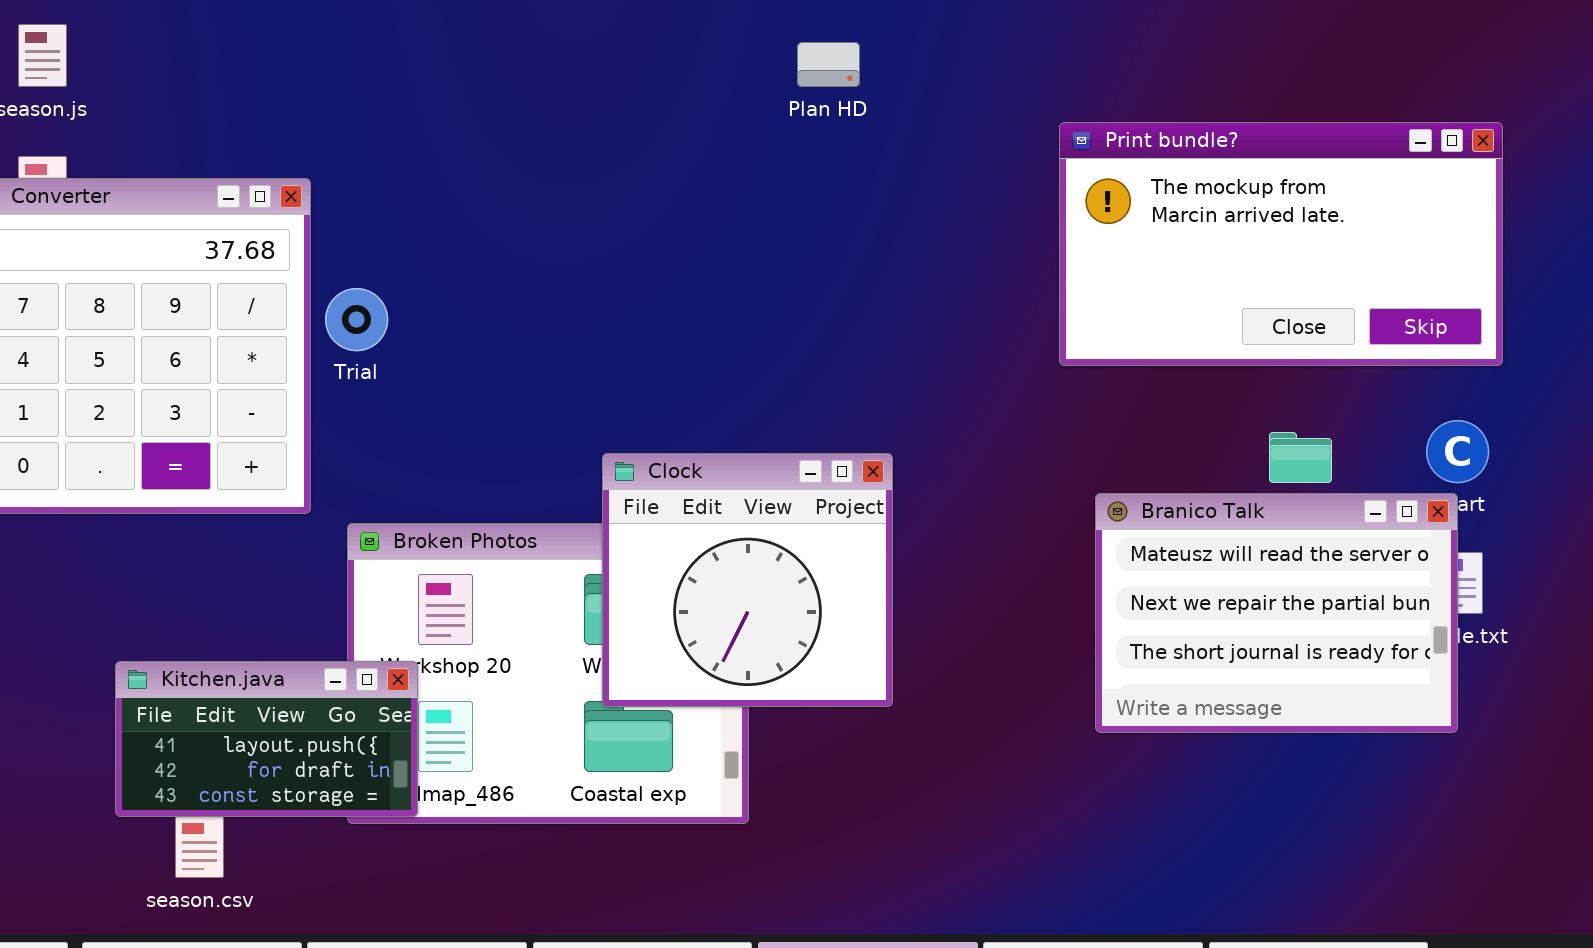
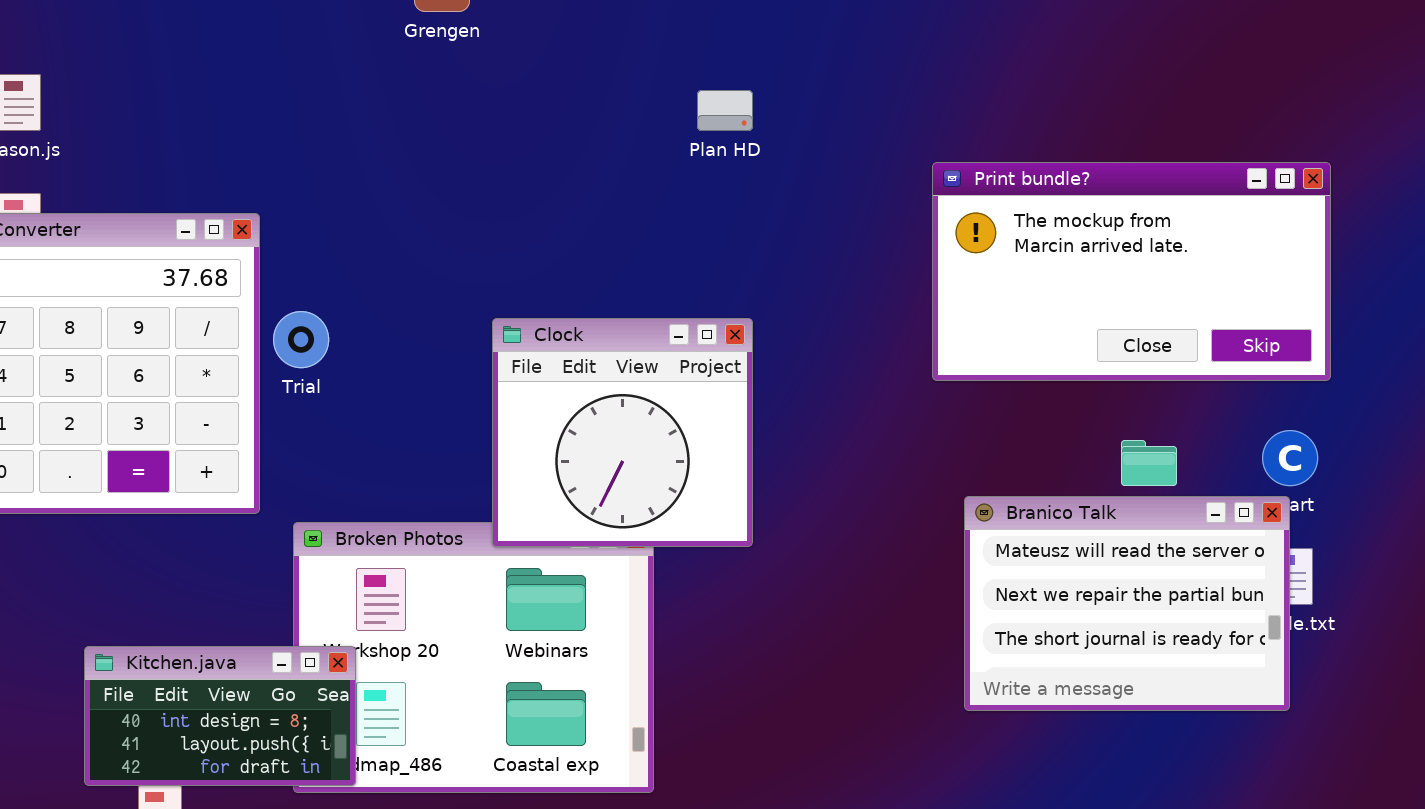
Clock: [602,453,893,707] -> [492,318,753,547], moved
Kitchen.java: [115,661,418,817] -> [84,646,356,786], scrolled up 1 row

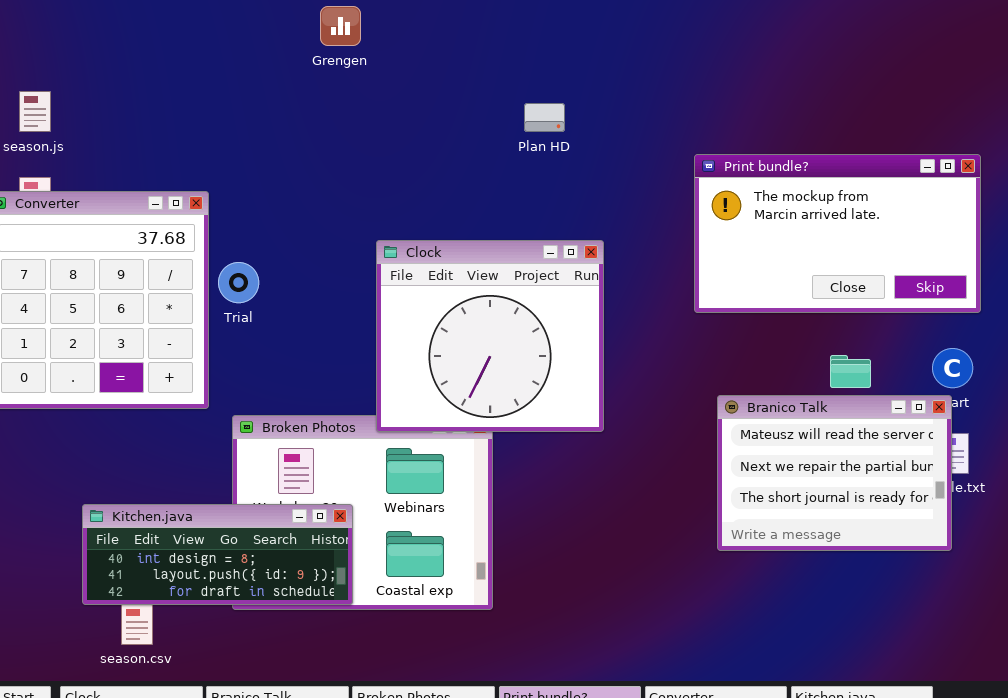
Clock: [492,318,753,547] -> [376,240,604,432], resized
Kitchen.java: [84,646,356,786] -> [82,504,353,605], resized

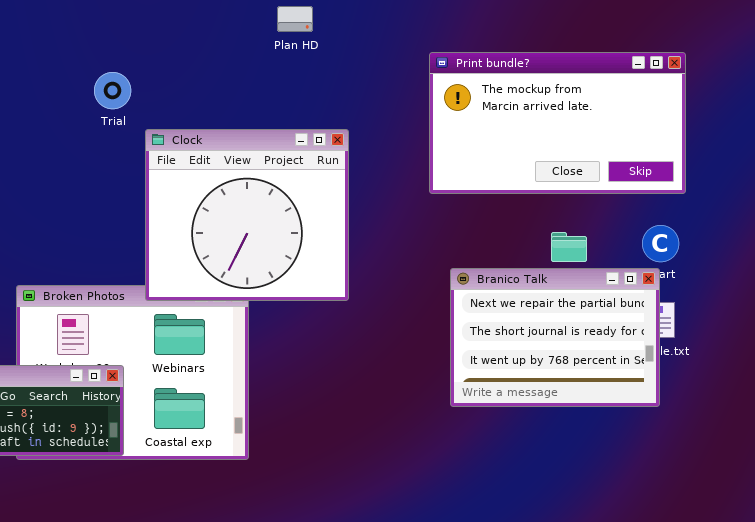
Trial: [218,262,259,303] -> [94,72,131,109], moved
Branico Talk: [717,395,952,551] -> [450,268,660,407], scrolled down 1 row

